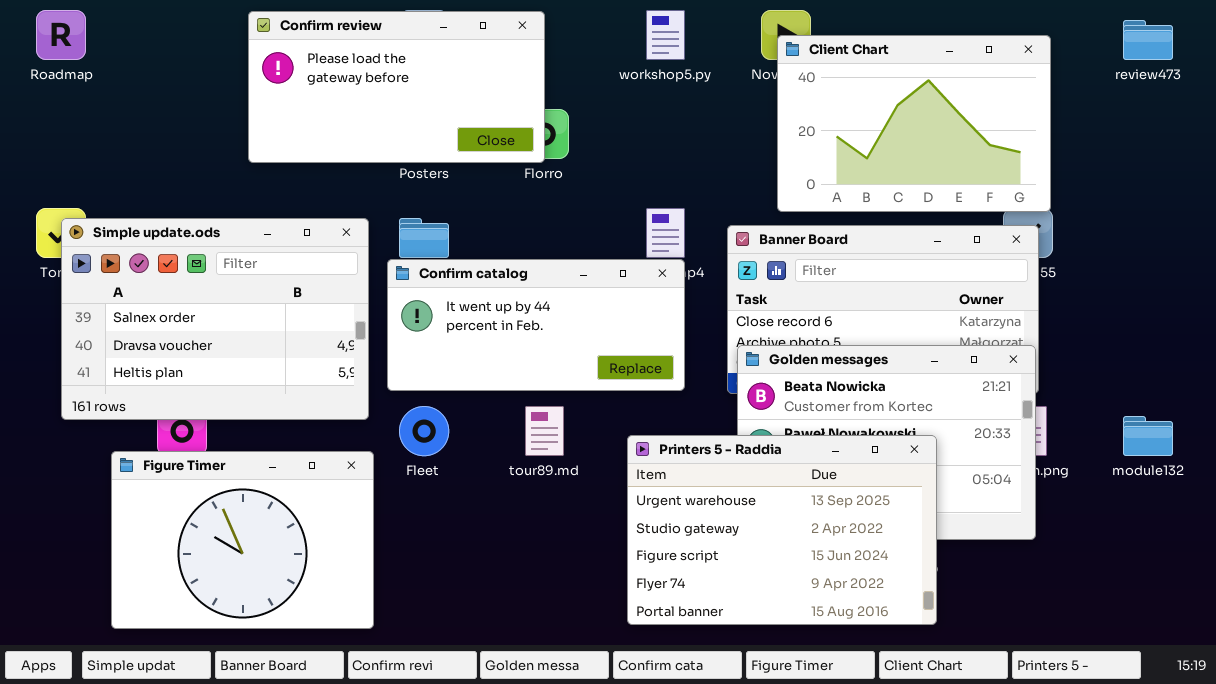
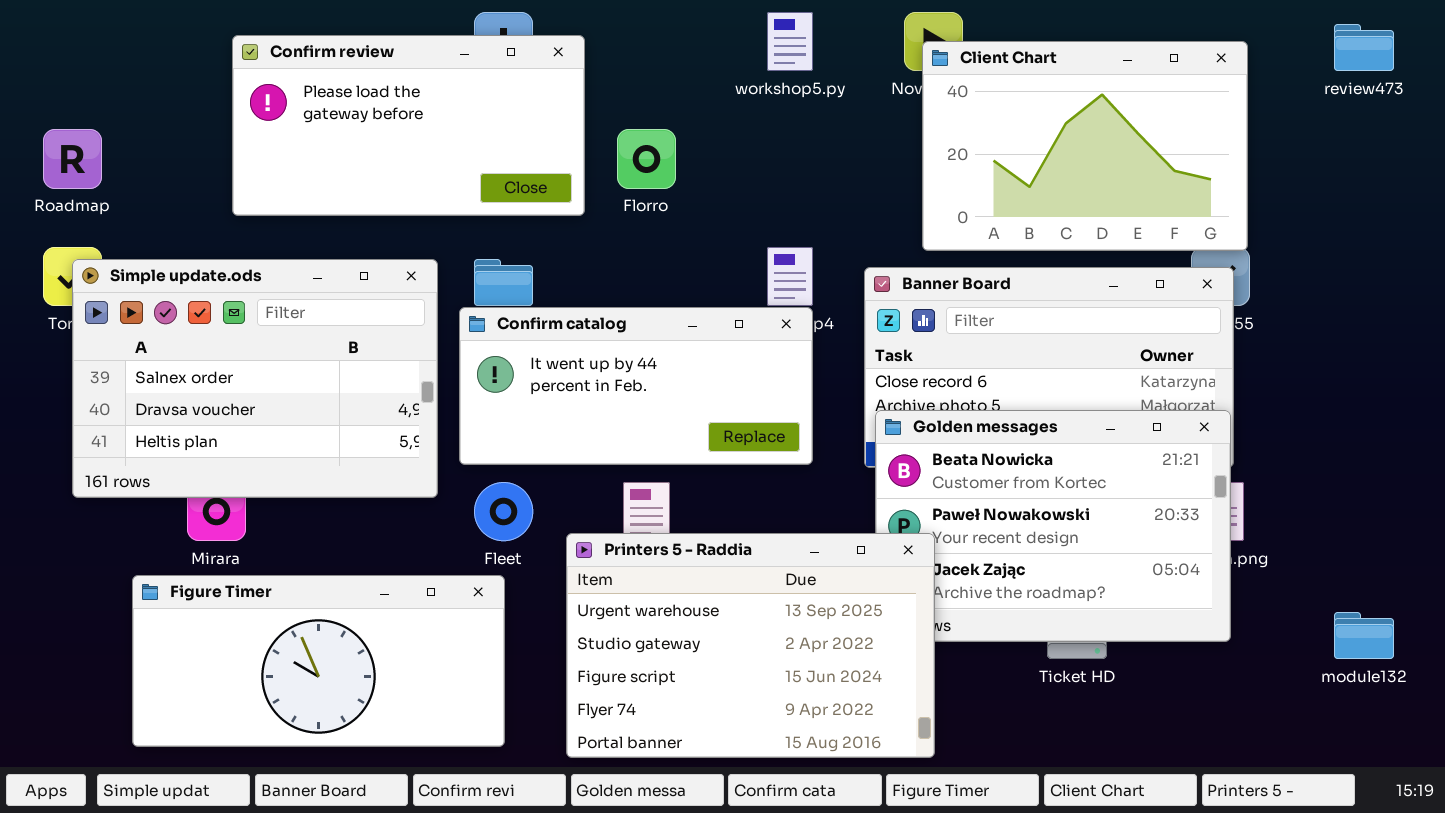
Roadmap: [36,10,86,60] -> [43,129,102,189], moved
Confirm review: [248,11,545,163] -> [232,35,585,216], moved
module132: [1123,416,1173,456] -> [1334,612,1394,659], moved
Printers 5 - Raddia: [627,435,937,625] -> [566,533,935,758], moved
Figure Timer: [111,451,374,629] -> [132,575,505,747], resized

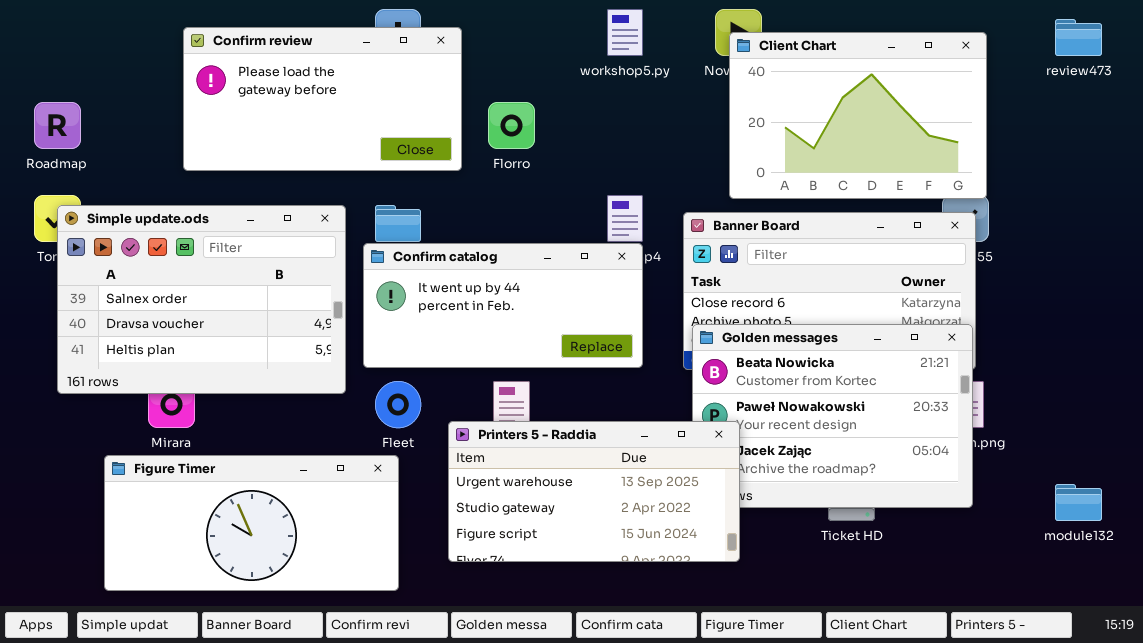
Printers 5 - Raddia: [566,533,935,758] -> [448,421,740,562], resized

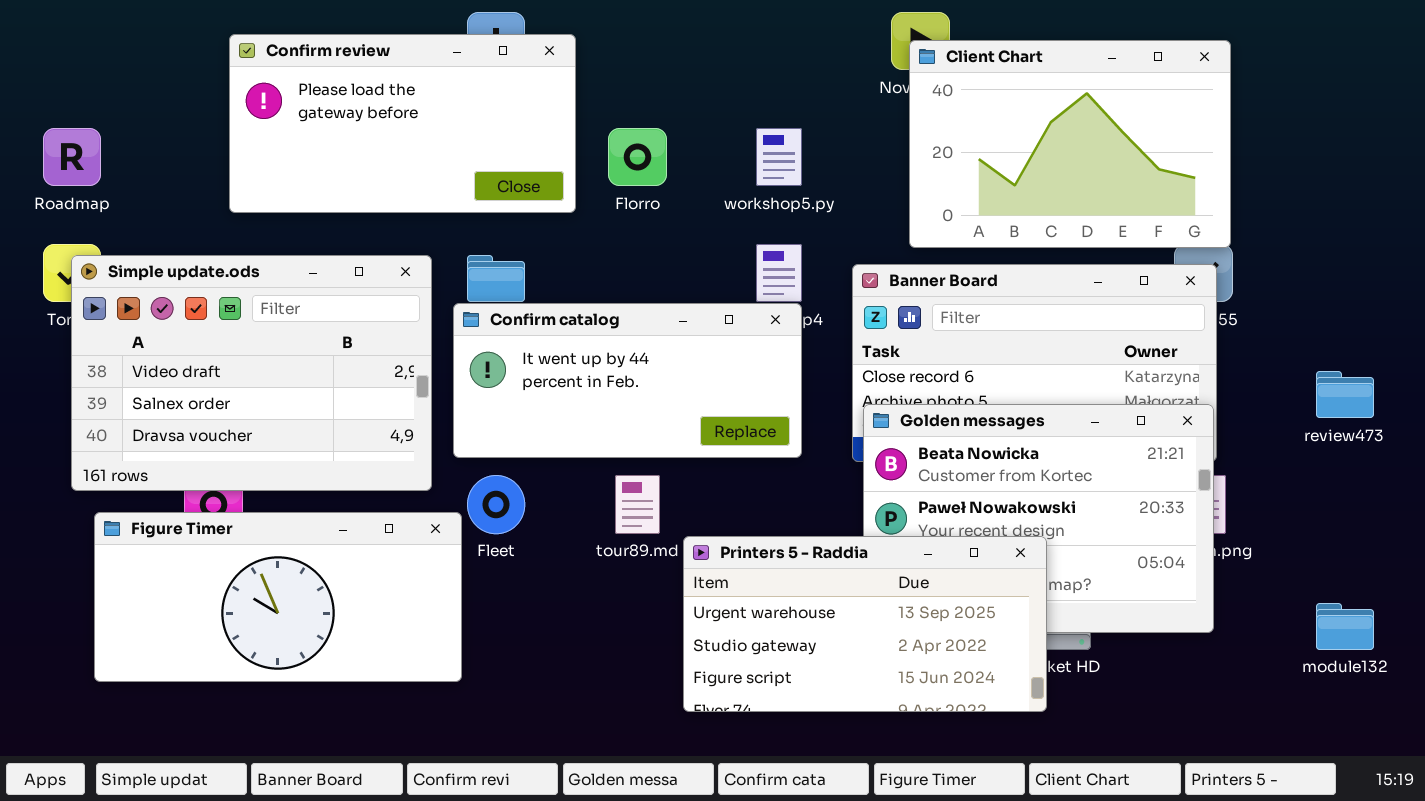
workshop5.py: [607,9,643,56] -> [756,128,802,186], moved
review473: [1055,19,1102,56] -> [1316,371,1374,418], moved
Simple update.ods: [57,205,346,394] -> [71,255,432,491], scrolled up 1 row
Printers 5 - Raddia: [448,421,740,562] -> [683,536,1047,712], moved
Figure Timer: [104,455,399,591] -> [94,512,462,682], moved

